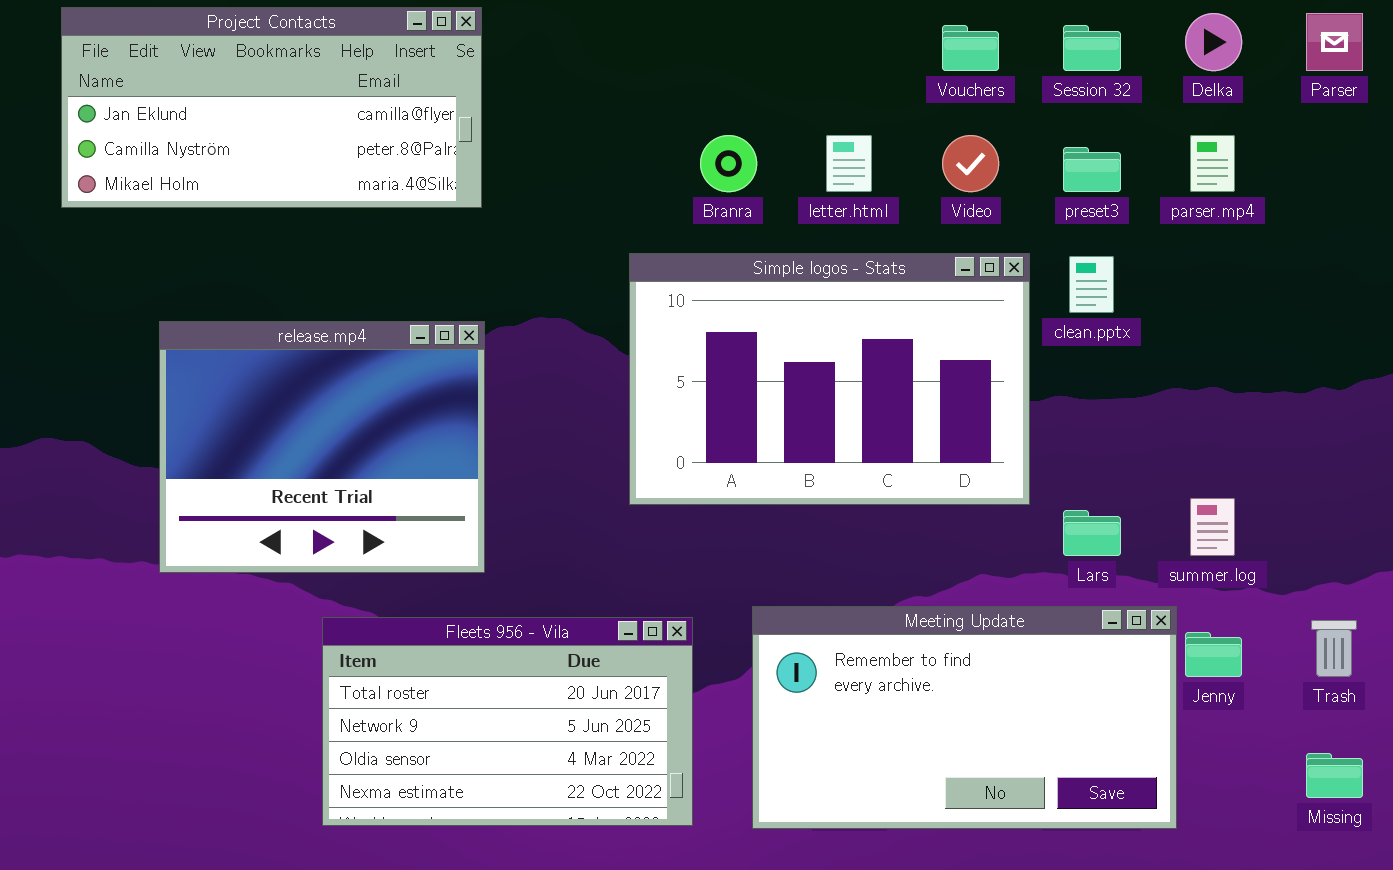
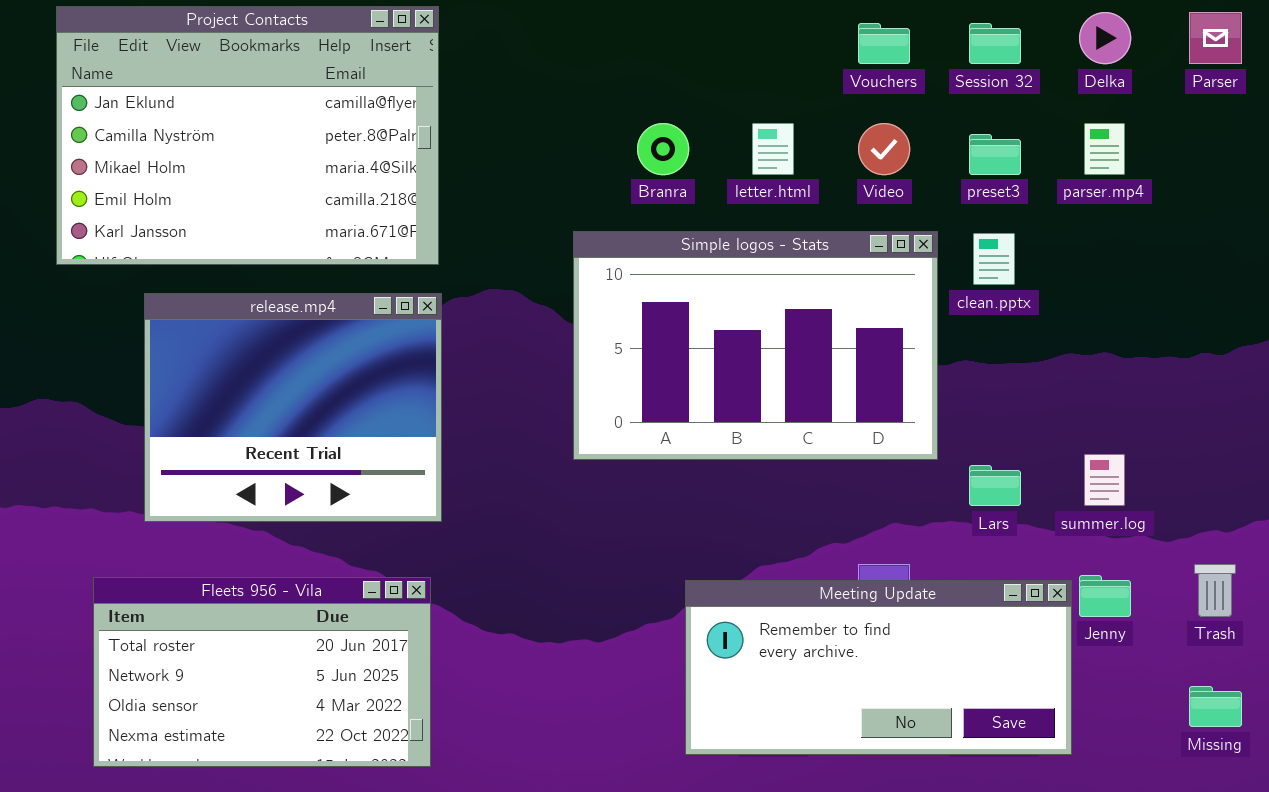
Project Contacts: [61,7,482,208] -> [56,6,439,265], resized
Meeting Update: [752,606,1177,829] -> [685,580,1072,755], resized
Fleets 956 - Vila: [322,617,693,826] -> [93,577,431,767], moved

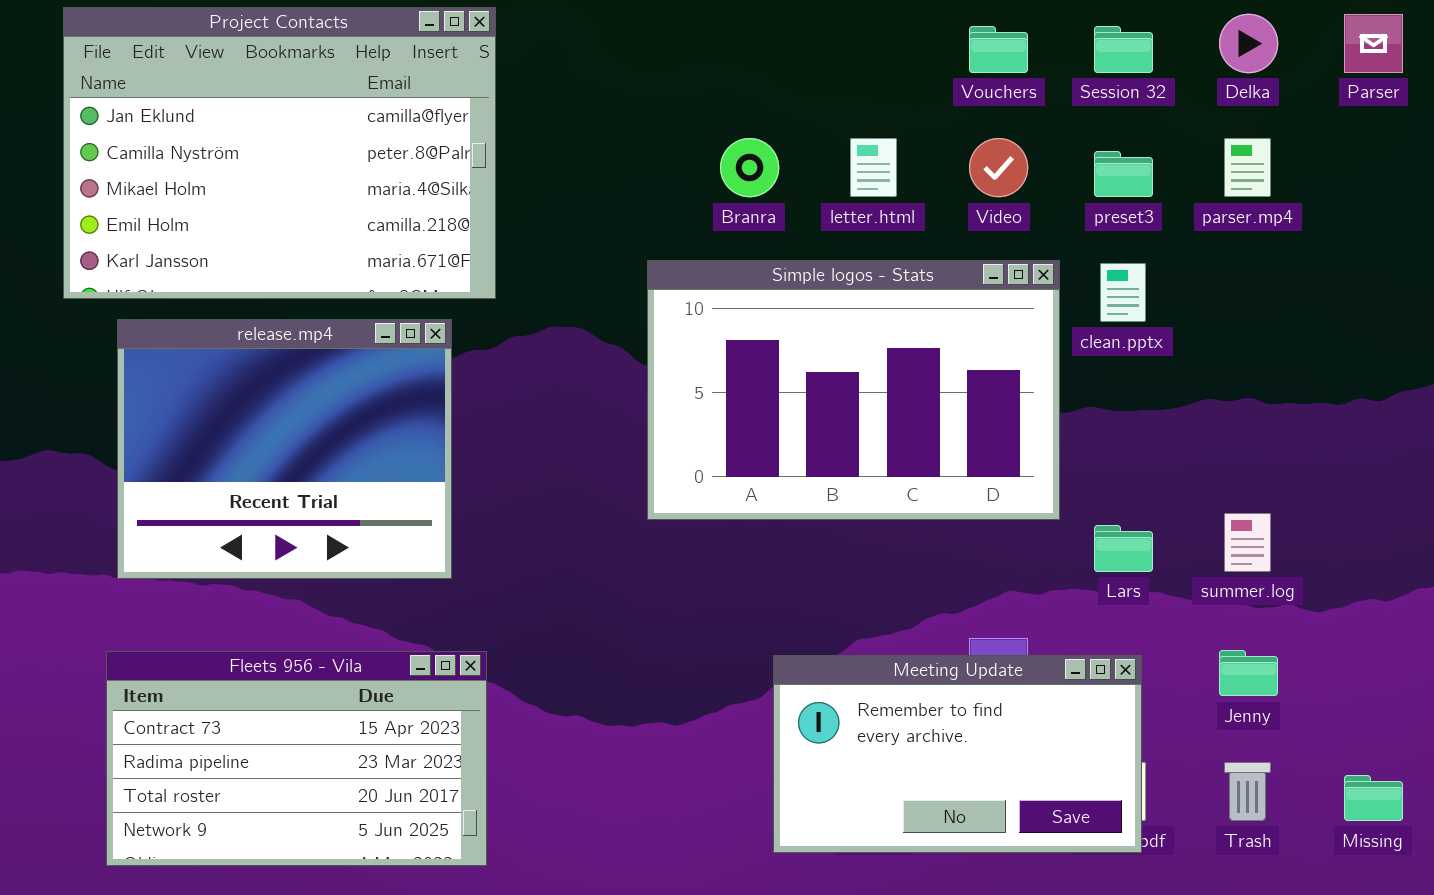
release.mp4: [144,293,442,522] -> [117,319,452,579], moved
Trash: [1194,564,1236,617] -> [1224,762,1271,821], moved
Fleets 956 - Vila: [93,577,431,767] -> [106,651,487,866], scrolled up 2 rows
Meeting Update: [685,580,1072,755] -> [773,655,1142,853], resized

